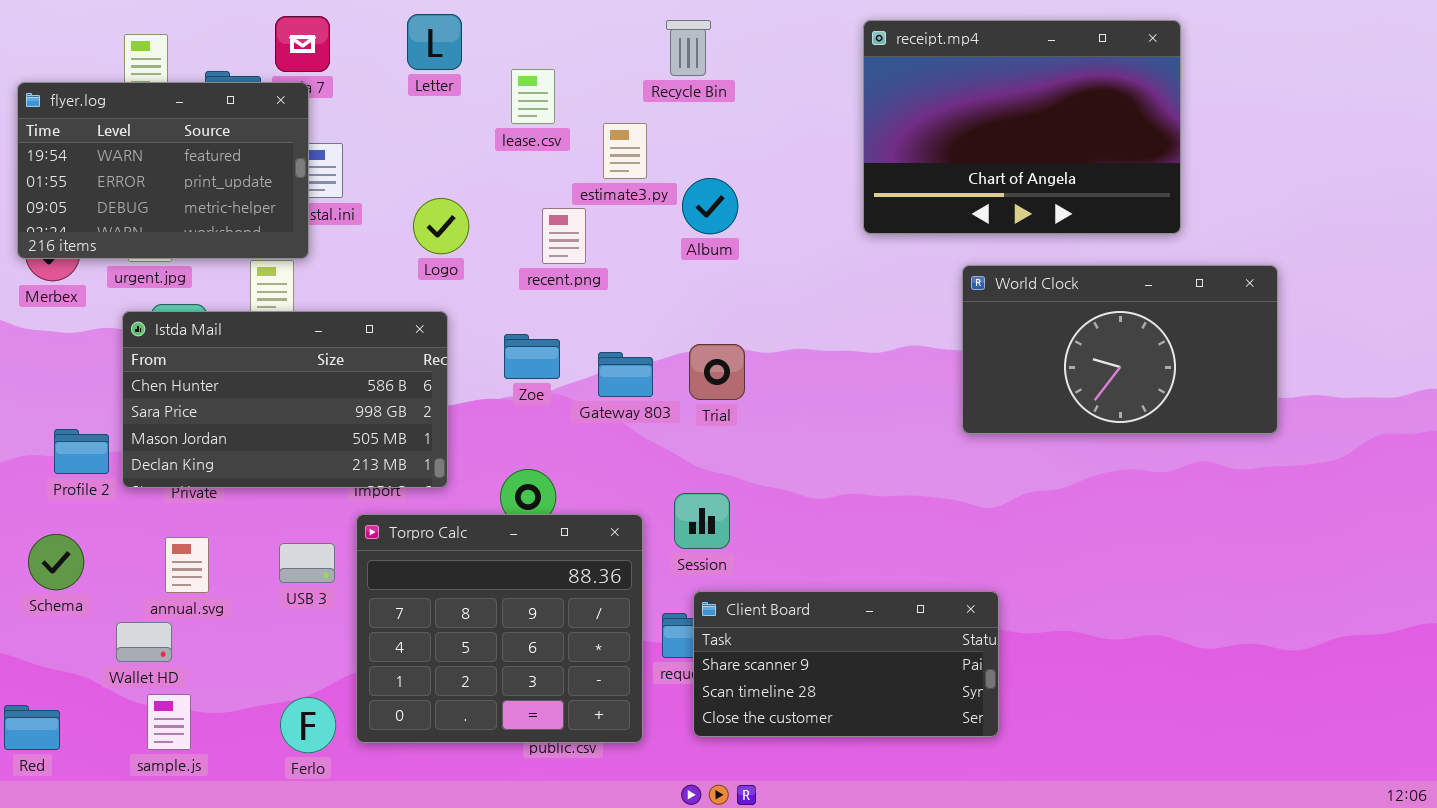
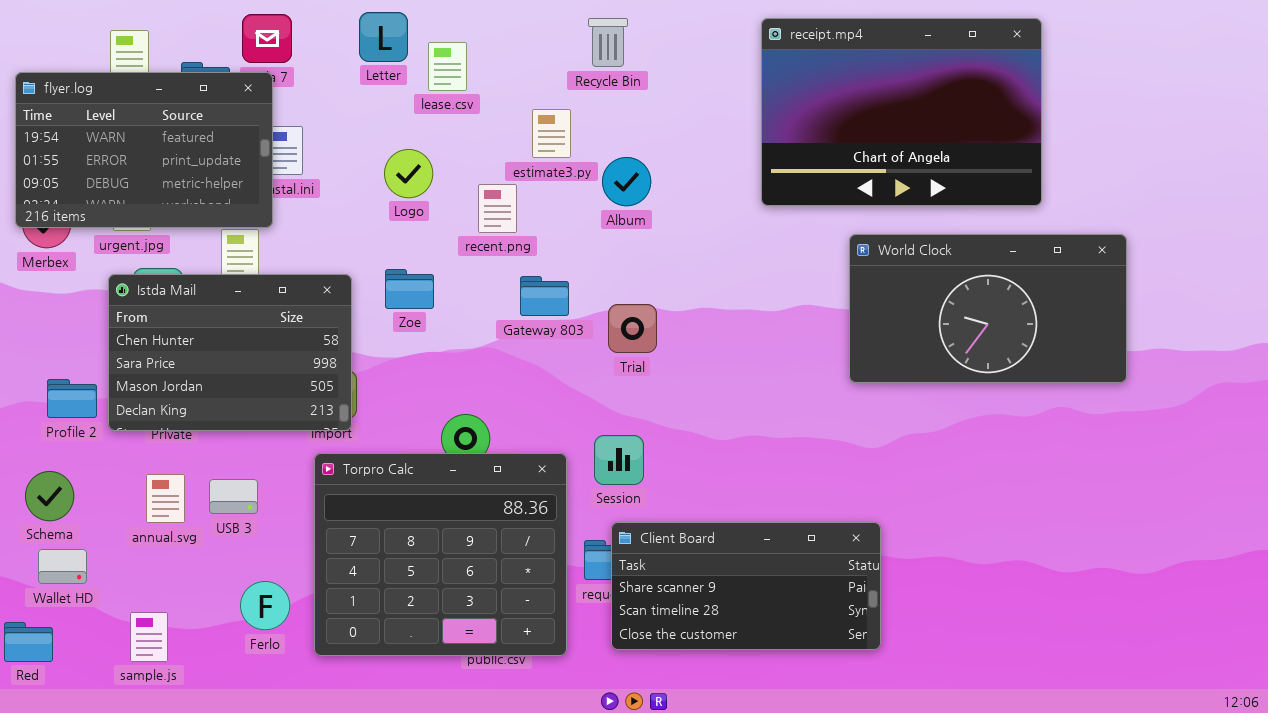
lease.csv: [511,69,555,124] -> [428,42,467,91], moved
Logo: [413,198,469,254] -> [384,149,433,198], moved
Istda Mail: [122,311,448,488] -> [108,274,352,431], resized
Zoe: [504,334,560,379] -> [385,269,434,309], moved
Gateway 803: [598,352,653,397] -> [520,276,569,316], moved
USB 3: [279,543,335,583] -> [209,479,258,514], moved
Wallet HD: [116,622,172,662] -> [38,549,87,584], moved
Ferlo: [280,697,336,753] -> [240,581,290,630], moved

